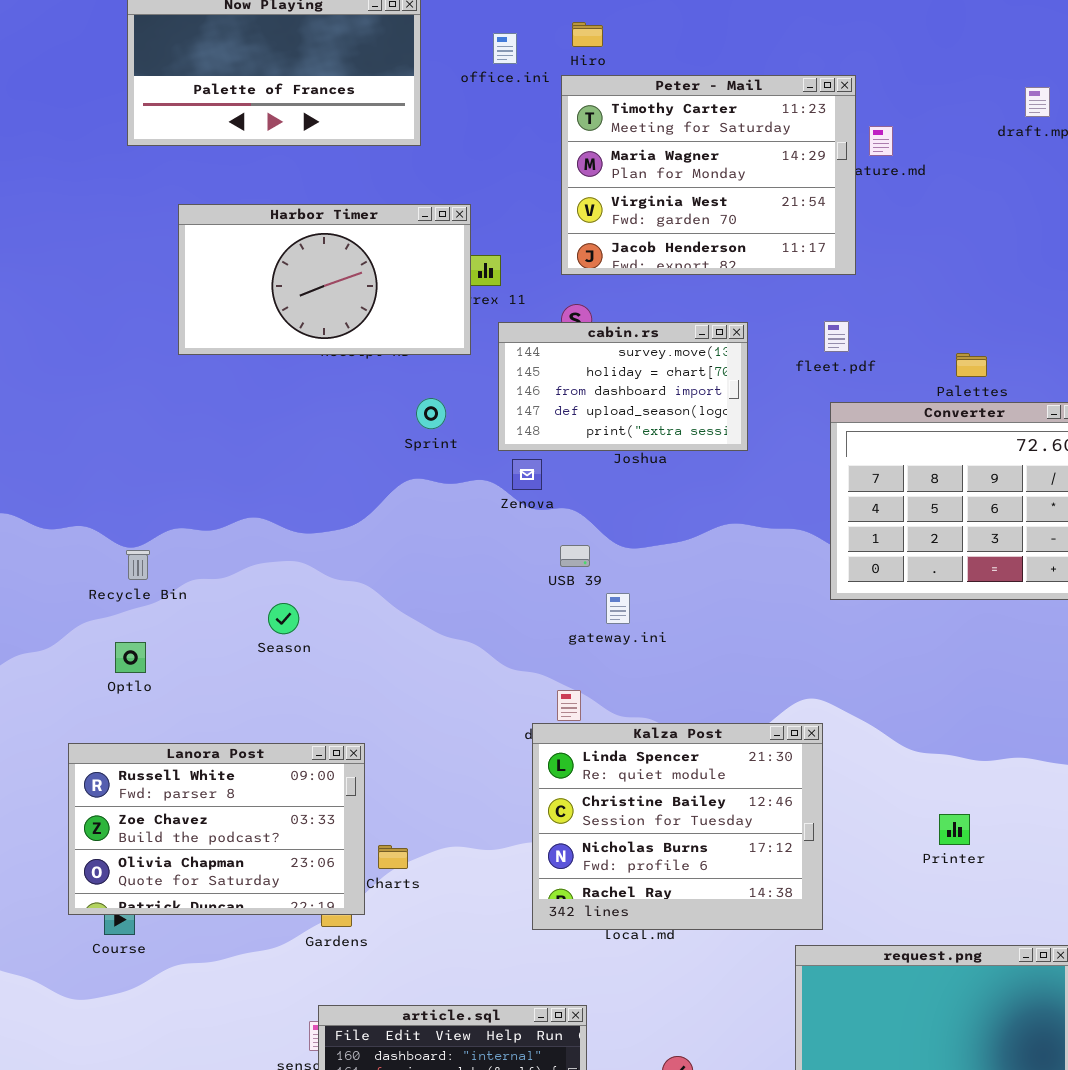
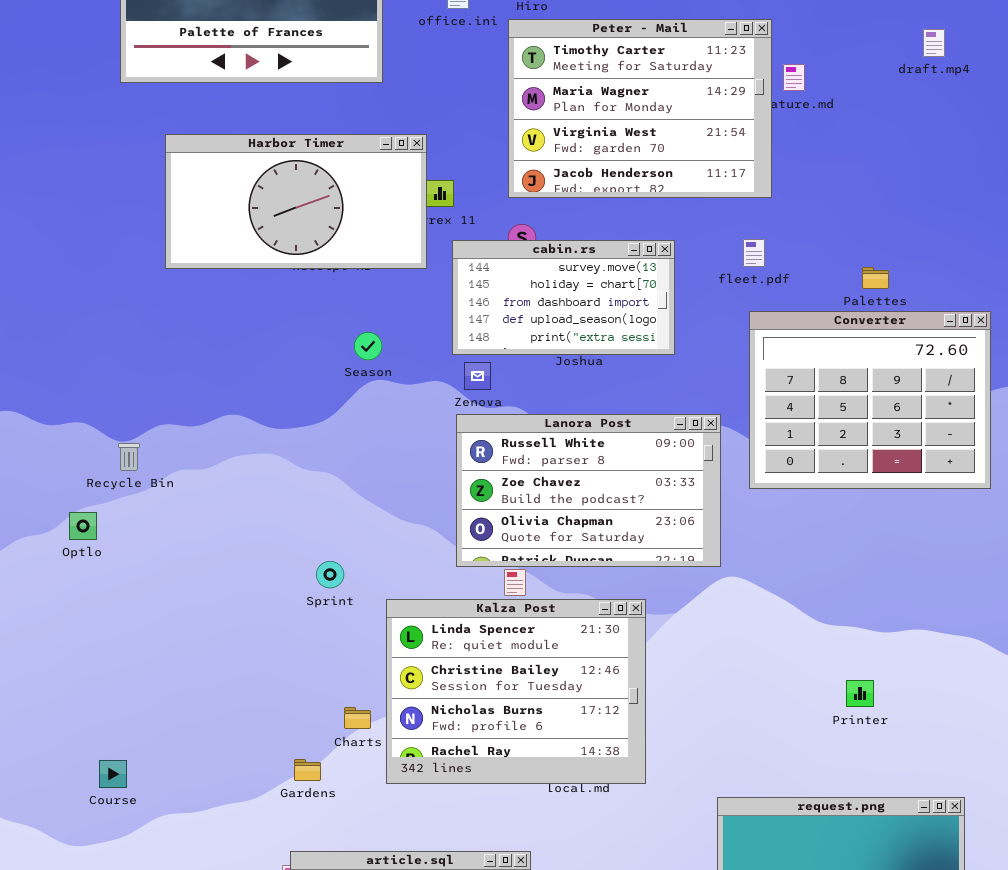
Sprint: [416,398,446,429] -> [316,561,344,588], moved
Season: [268,603,299,634] -> [354,332,382,360], moved
Optlo: [115,642,146,673] -> [69,512,97,540], moved
Kalza Post: [532,723,823,930] -> [386,599,646,784], moved
Lanora Post: [68,743,365,915] -> [456,414,721,567], moved

